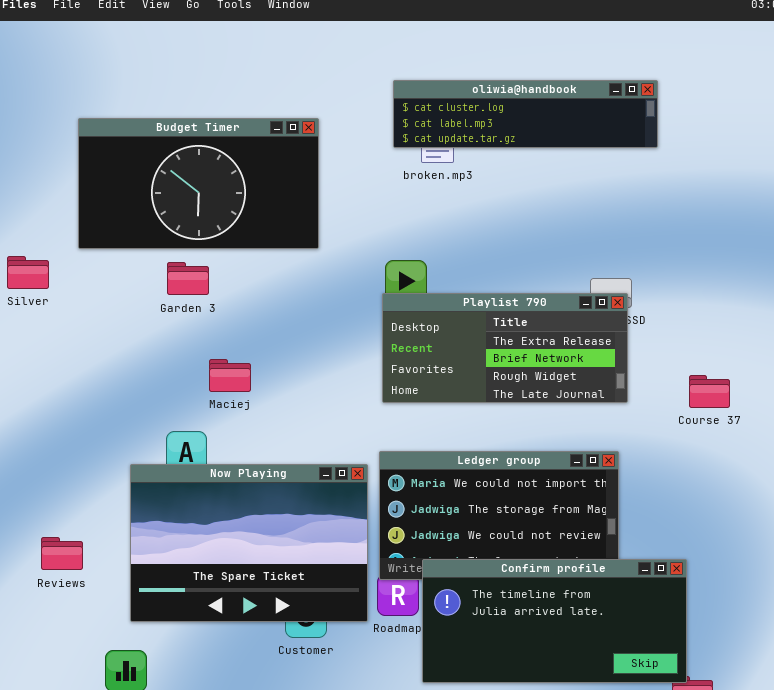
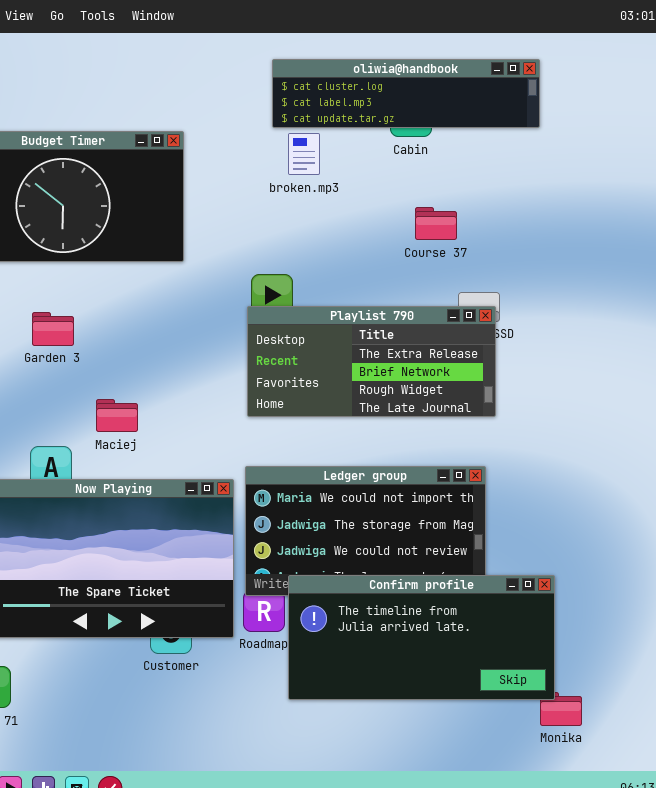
oliwia@handbook: [393,80,658,148] -> [272,59,540,128], moved
Garden 3: [167,262,209,295] -> [32,312,74,346], moved
Maciej: [209,359,251,392] -> [96,399,138,432], moved
Course 37: [689,375,730,408] -> [415,207,457,240], moved

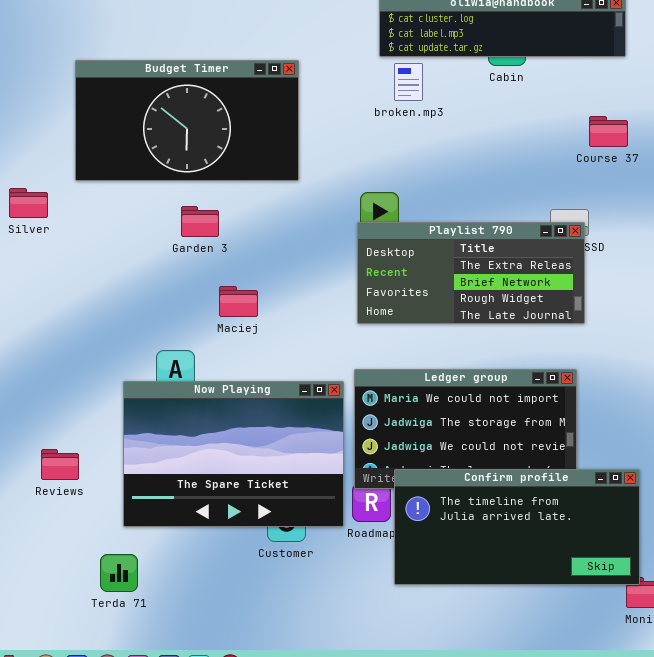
Course 37: [415,207,457,240] -> [589,116,628,147], moved
Garden 3: [32,312,74,346] -> [181,206,219,237], moved
Maciej: [96,399,138,432] -> [219,286,258,317], moved

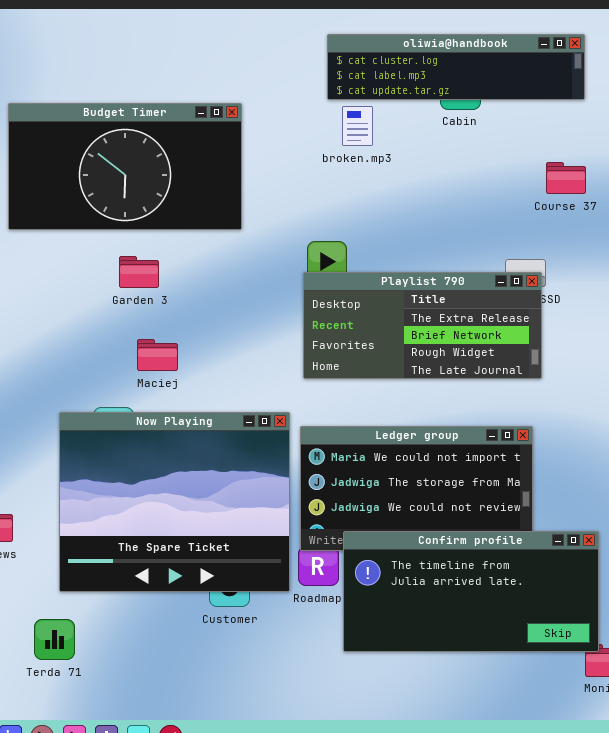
Maciej: [219,286,258,317] -> [137,339,178,371], moved
Now Playing: [123,381,344,527] -> [59,412,290,592], resized

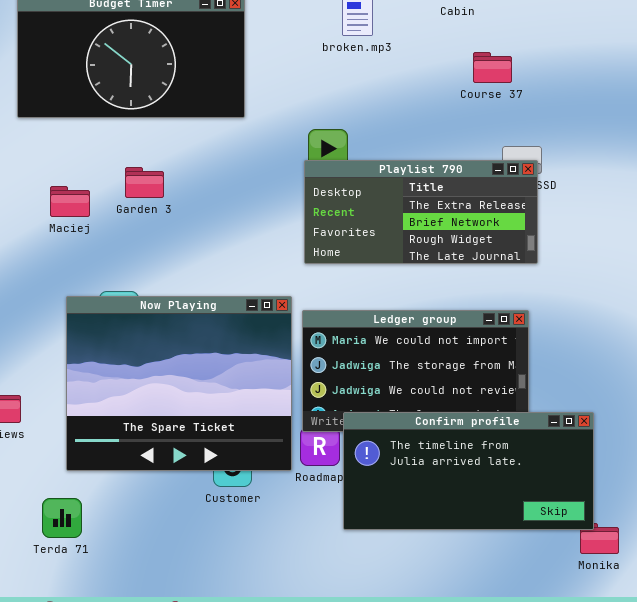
Course 37: [546,162,586,194] -> [473,52,512,83], moved
Garden 3: [119,256,159,288] -> [125,167,164,198], moved
Maciej: [137,339,178,371] -> [50,186,90,217], moved

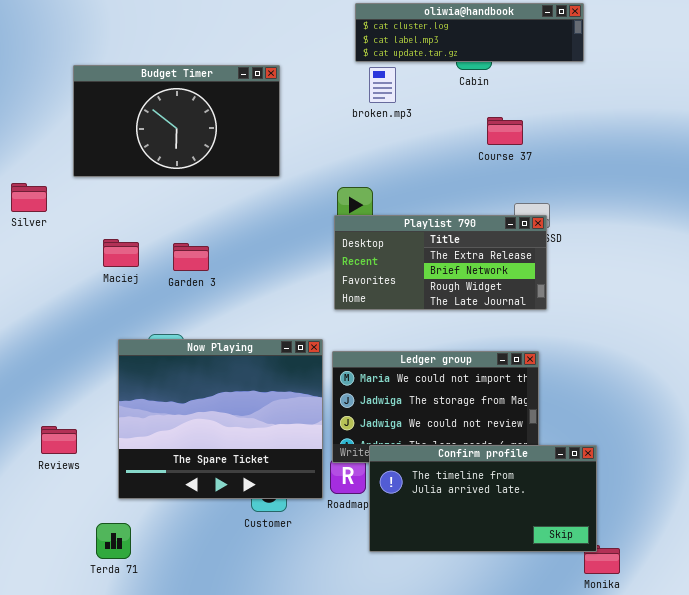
Garden 3: [125,167,164,198] -> [173,243,209,271], moved

